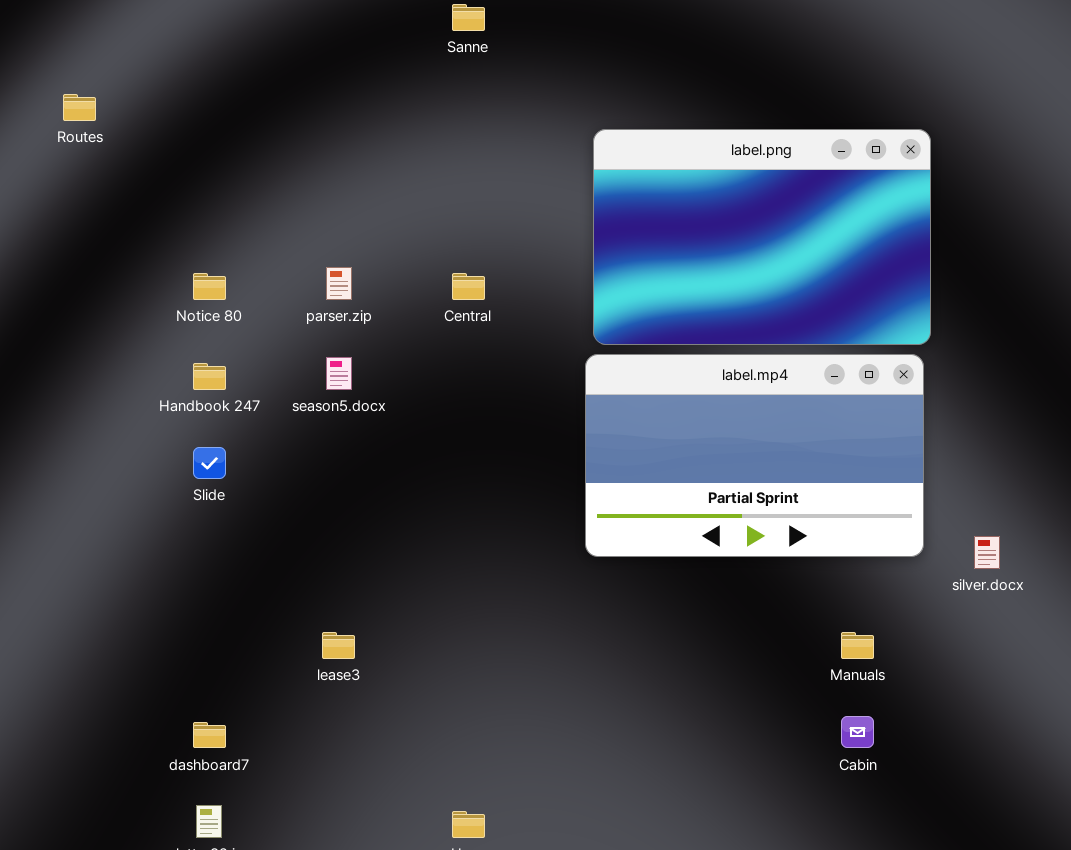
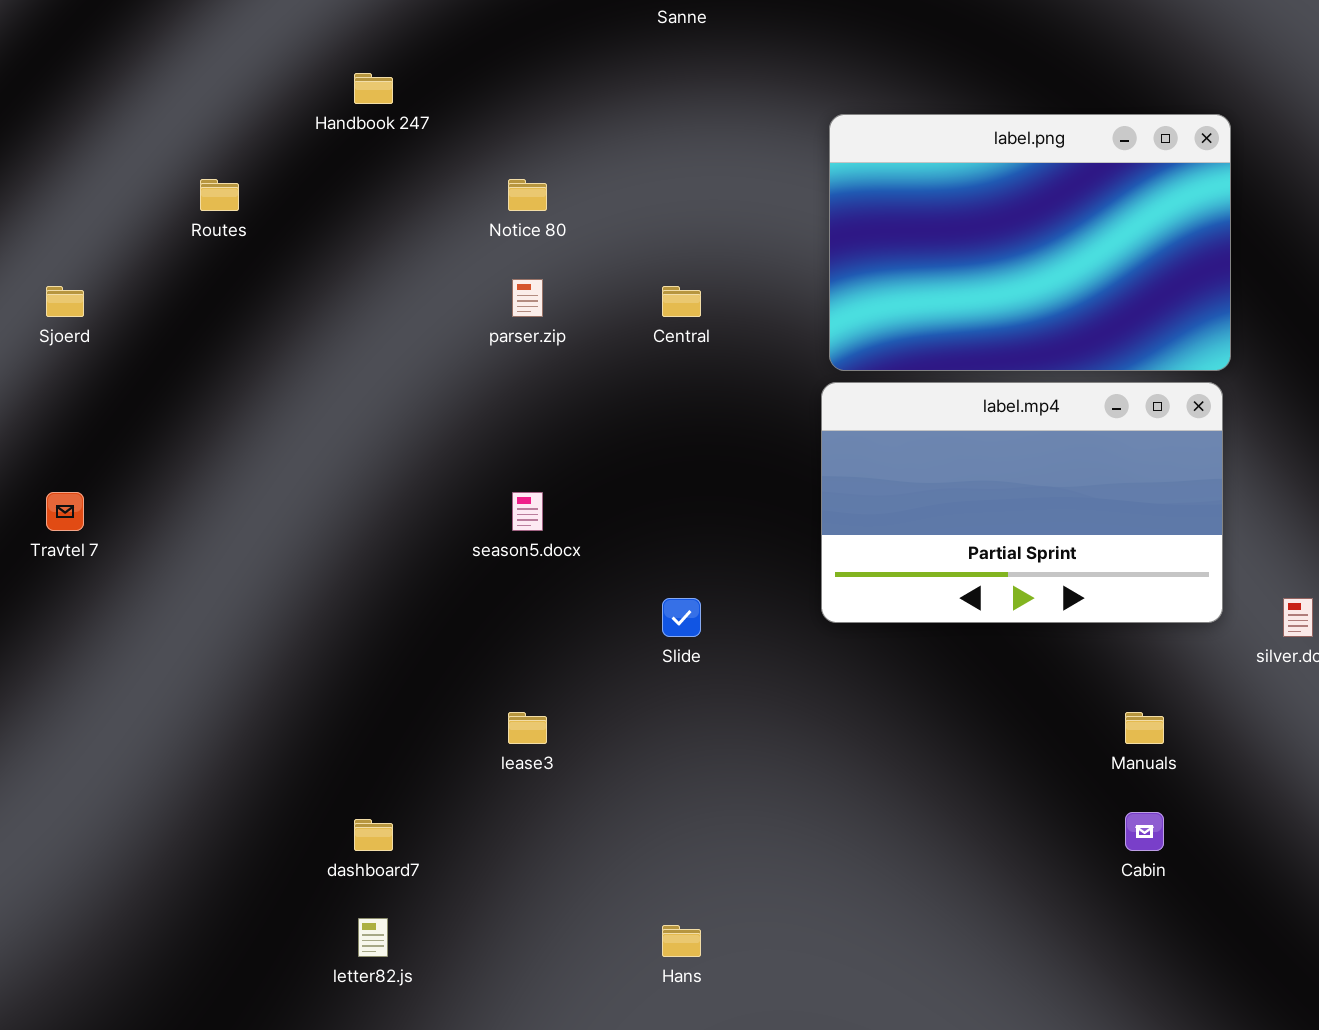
Routes: [63,94,96,121] -> [200,179,239,211], moved
Notice 80: [193,273,226,300] -> [508,179,547,211], moved
season5.docx: [326,357,352,390] -> [512,492,543,531], moved
Handbook 247: [193,363,226,390] -> [354,73,393,104], moved
Slide: [193,447,226,479] -> [662,598,701,637], moved

